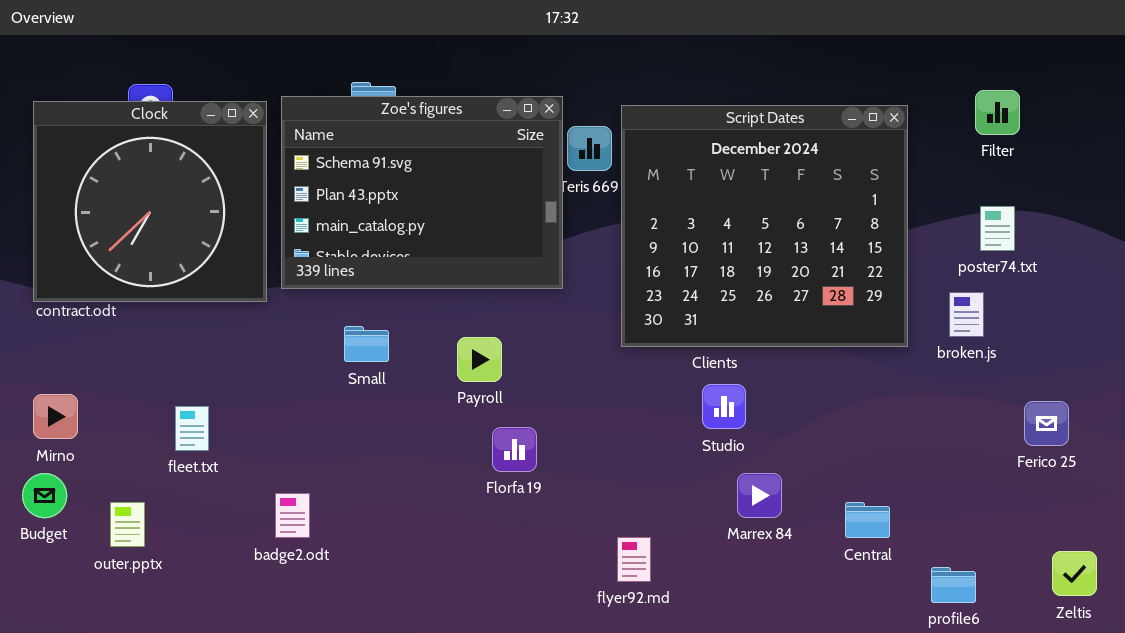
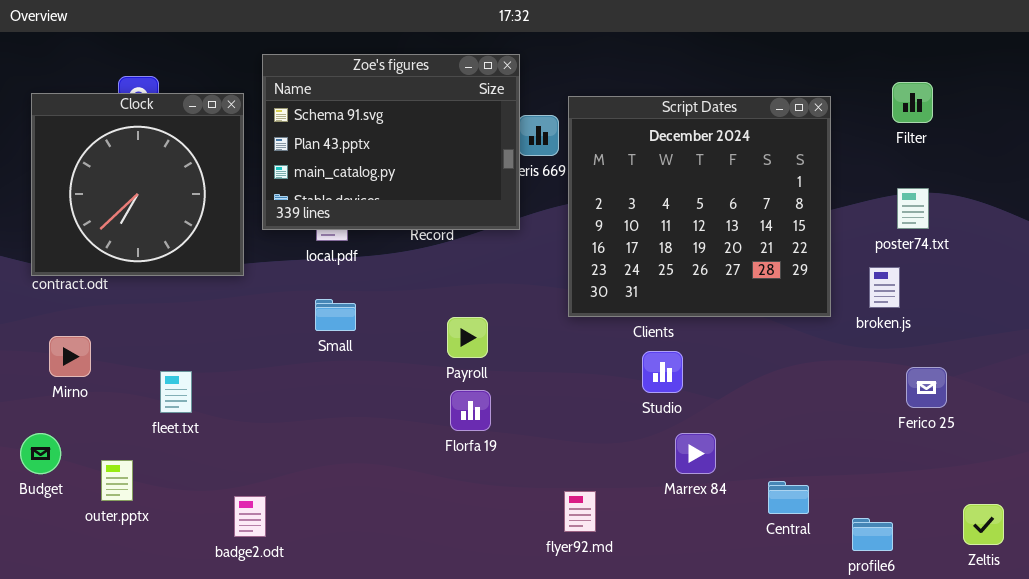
Zoe's figures: [281,96,563,289] -> [262,54,520,230], moved
Payroll: [457,337,502,382] -> [447,317,488,358], moved
Mirno: [33,394,78,439] -> [49,336,91,377], moved
Ferico 25: [1024,401,1069,446] -> [906,367,947,408], moved
badge2.odt: [275,493,310,538] -> [234,496,266,537], moved
Central: [845,502,890,538] -> [768,481,809,514], moved

